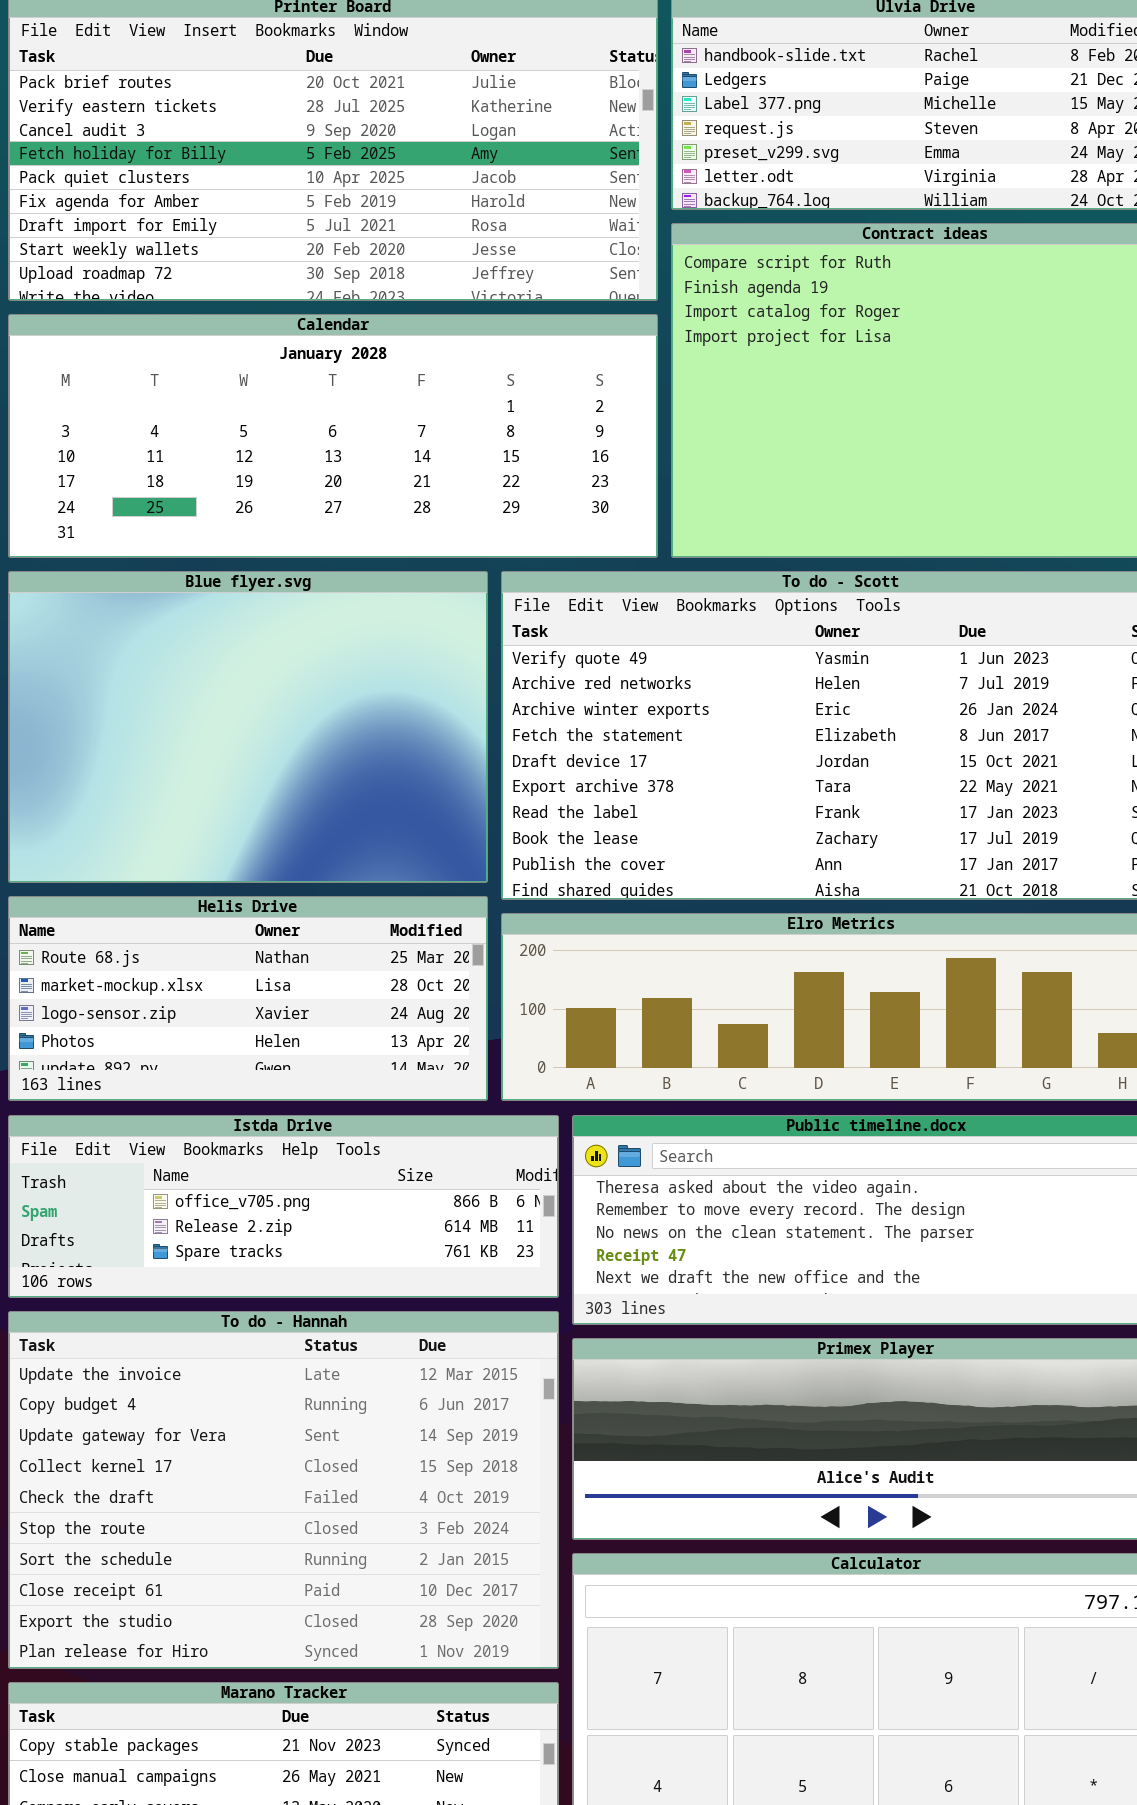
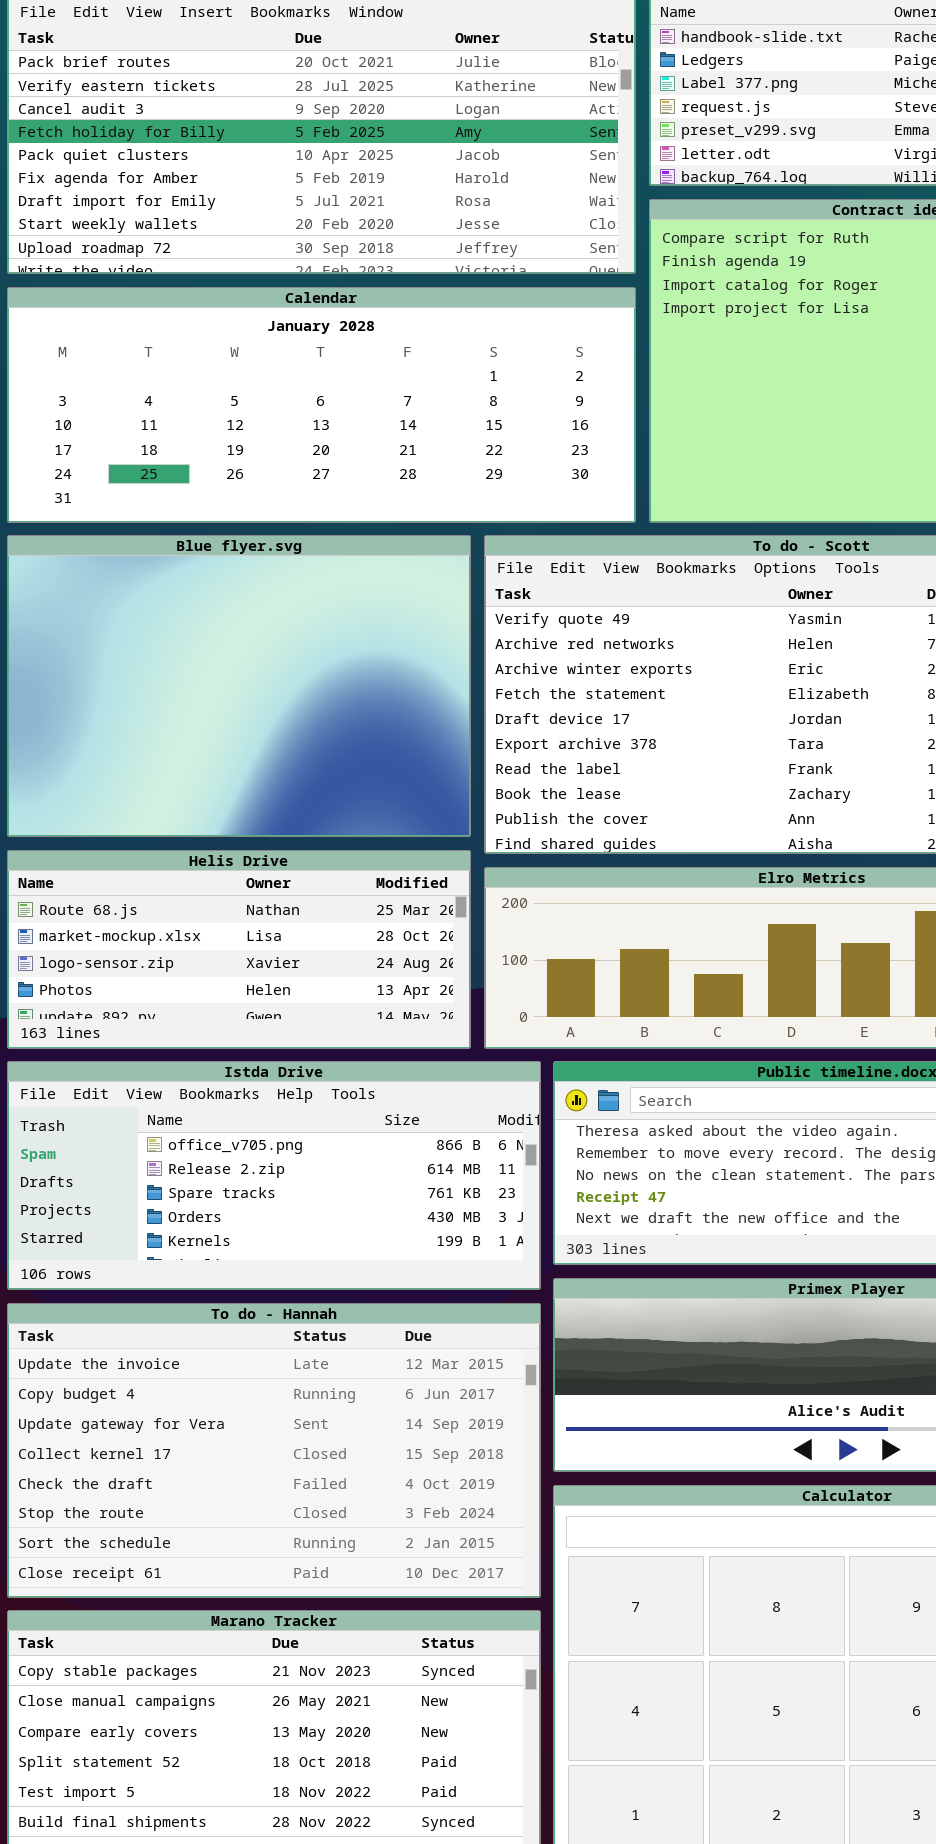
Istda Drive: [8,1115,559,1298] -> [7,1061,541,1290], resized
To do - Hannah: [8,1311,559,1669] -> [7,1303,541,1598], resized

